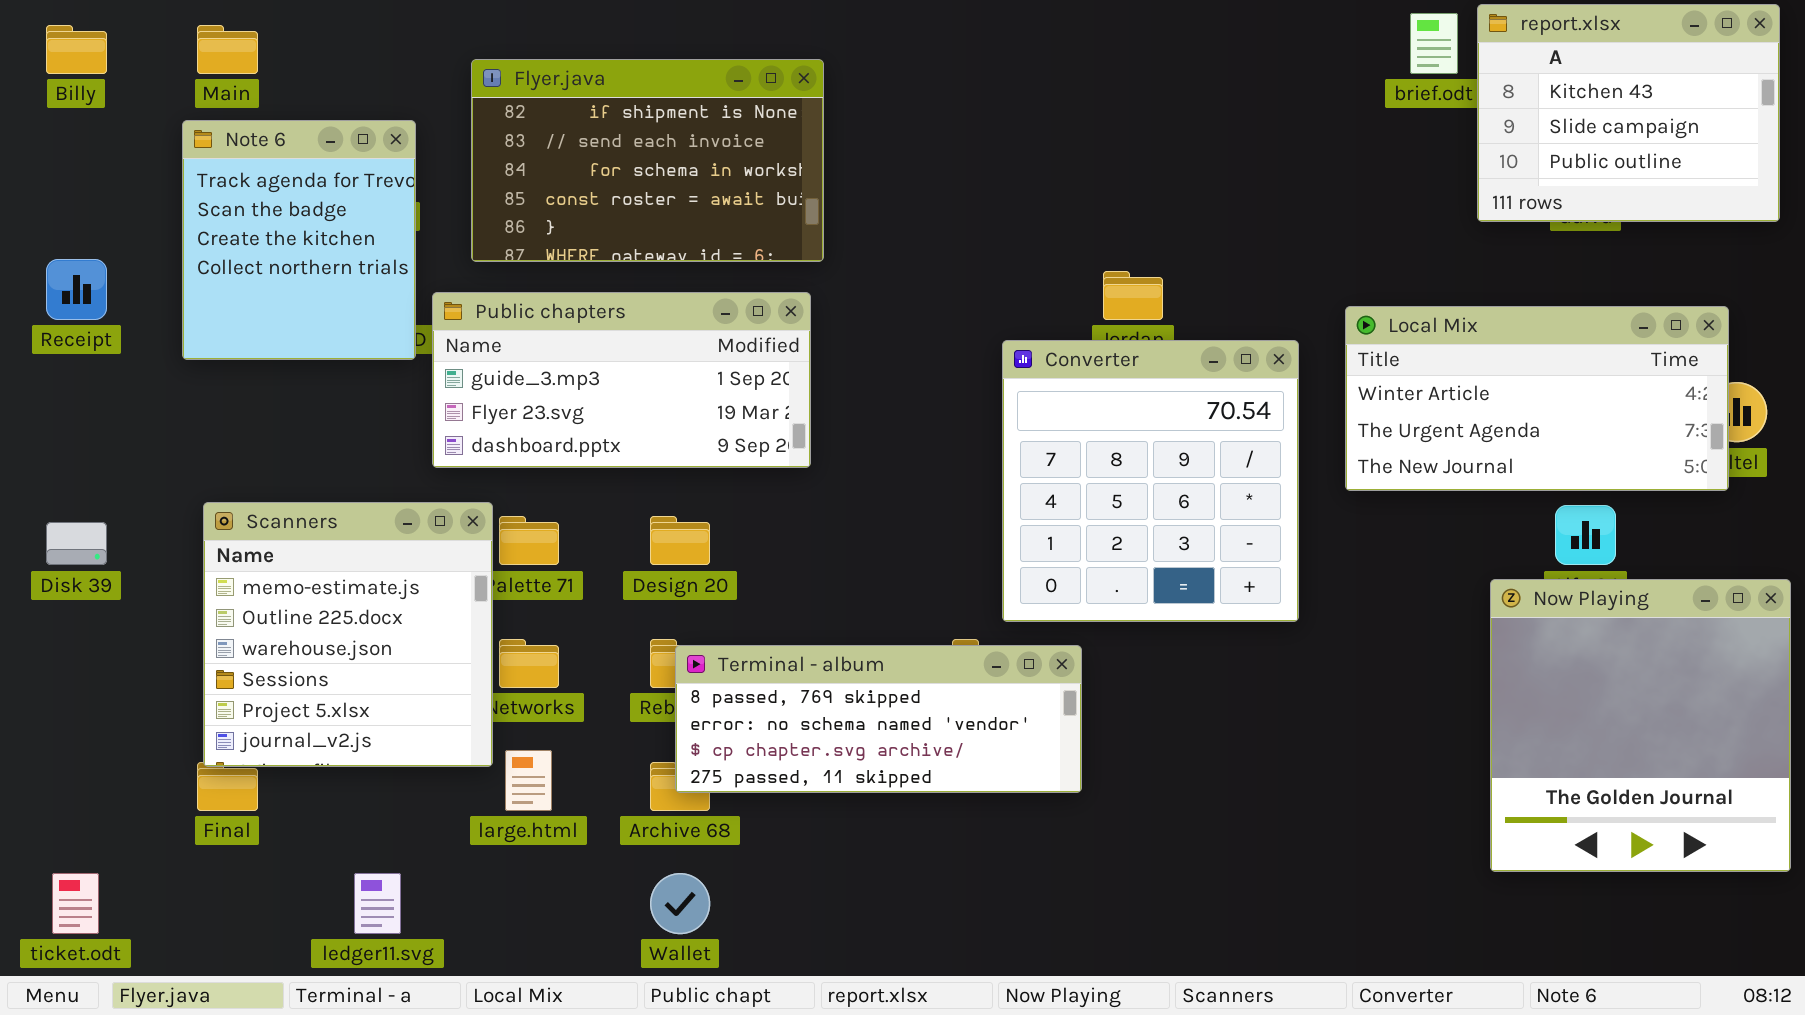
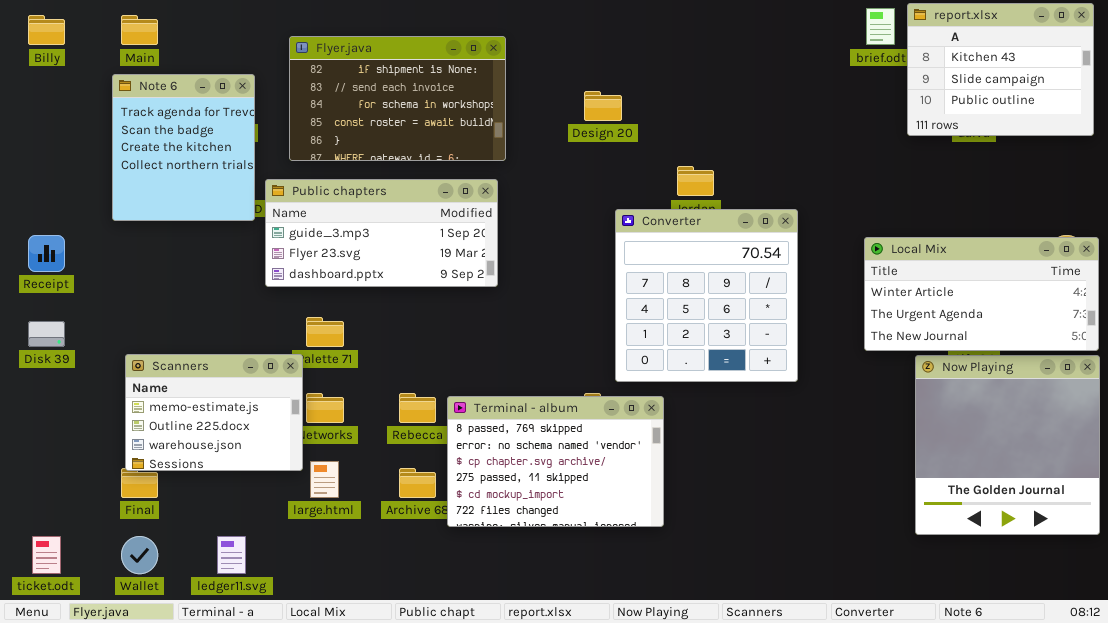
Receipt: [46,259,107,320] -> [28,235,65,272], moved
Local Mix: [1345,306,1729,491] -> [864,237,1099,351], moved
Scanners: [203,502,493,767] -> [125,354,303,471], resized
Design 20: [650,516,710,565] -> [584,91,622,121], moved
Terminal - album: [675,645,1082,793] -> [447,396,664,527], resized
Wallet: [650,873,710,934] -> [121,536,158,574], moved

